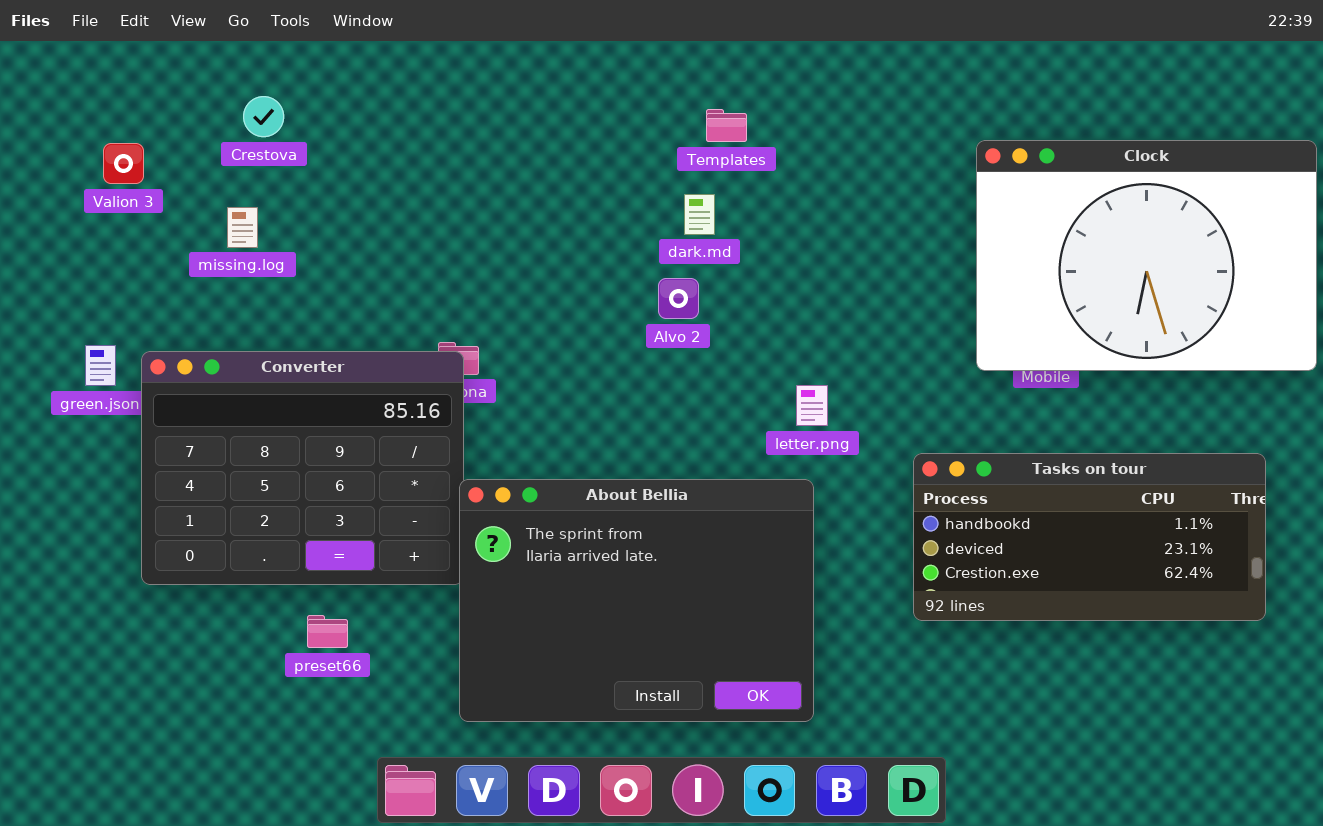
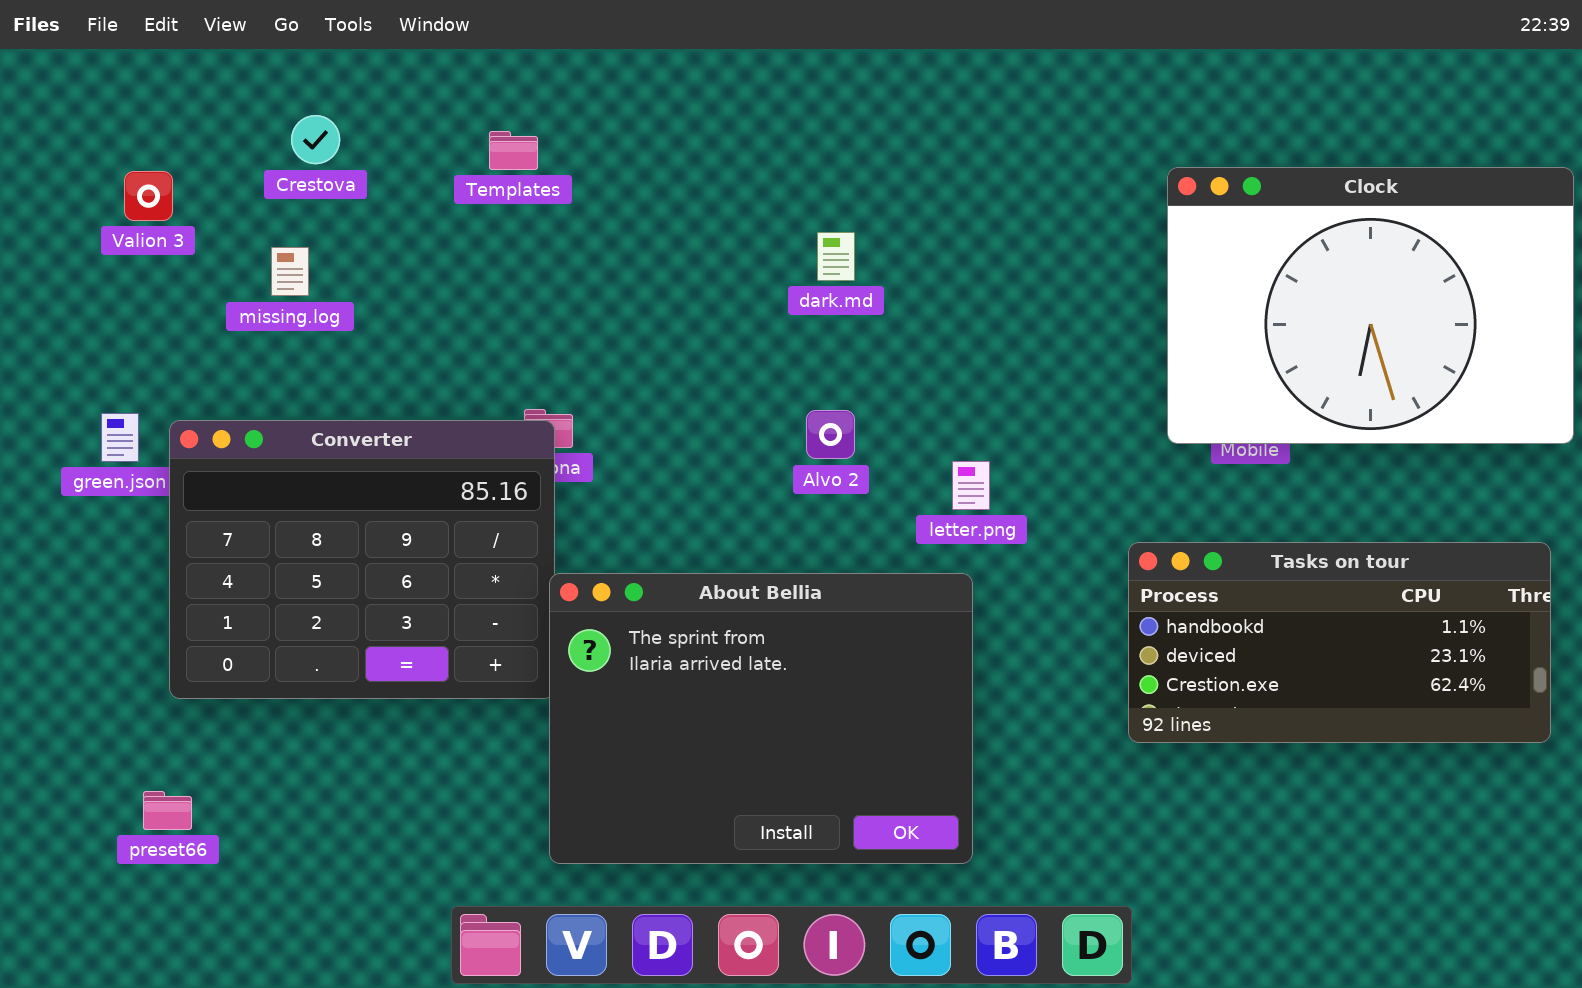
Templates: [706,109,747,142] -> [489,131,538,170], moved
Alvo 2: [658,278,699,319] -> [806,410,855,459], moved
Tasks on tour: [913,453,1266,621] -> [1128,542,1551,743], moved
preset66: [307,615,348,648] -> [143,791,192,830], moved

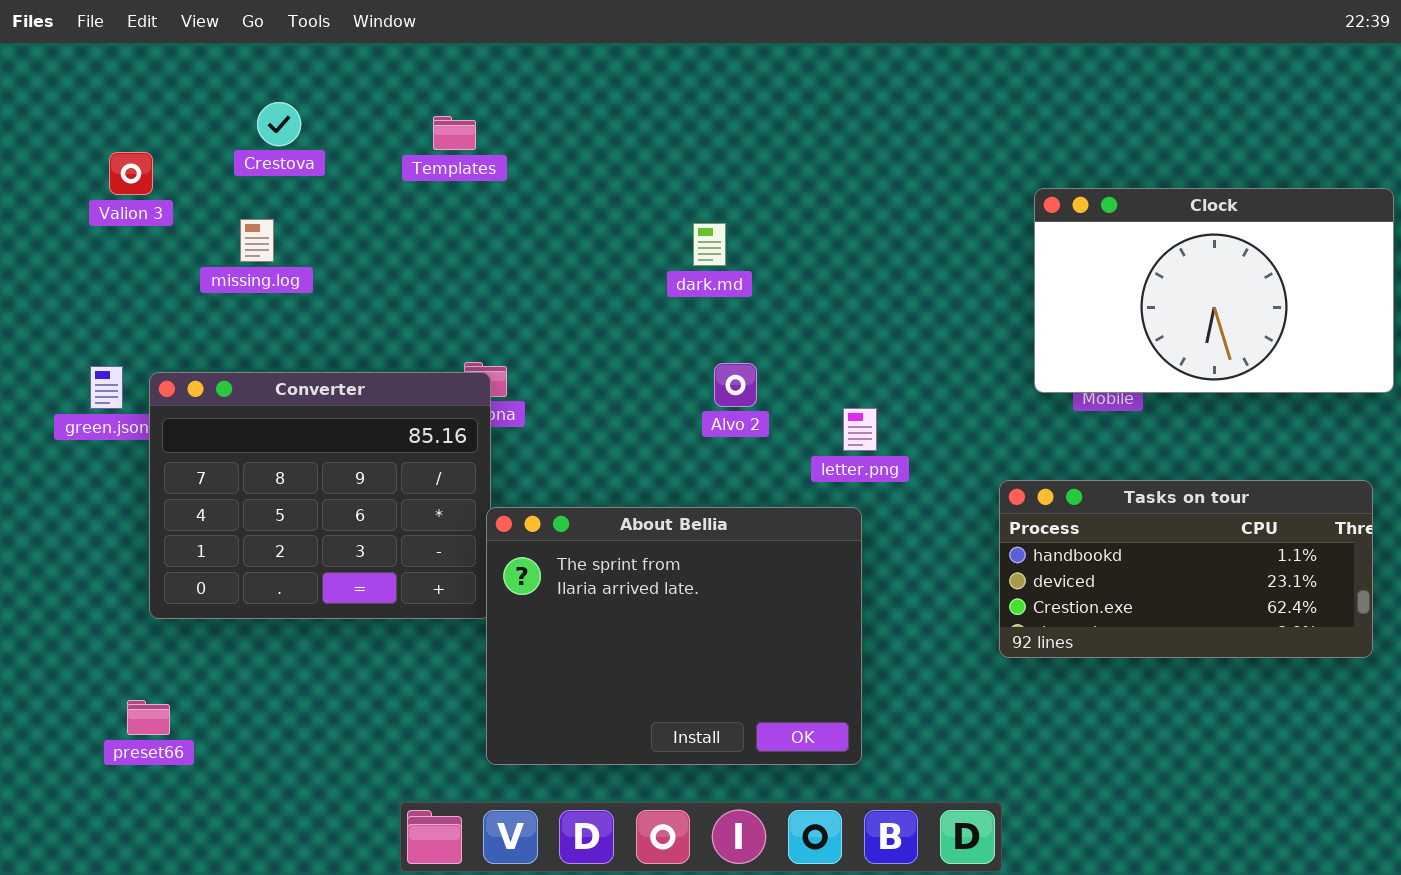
Clock: [1167,167,1574,444] -> [1034,188,1394,393], resized
dark.md: [817,232,855,281] -> [693,223,726,266], moved

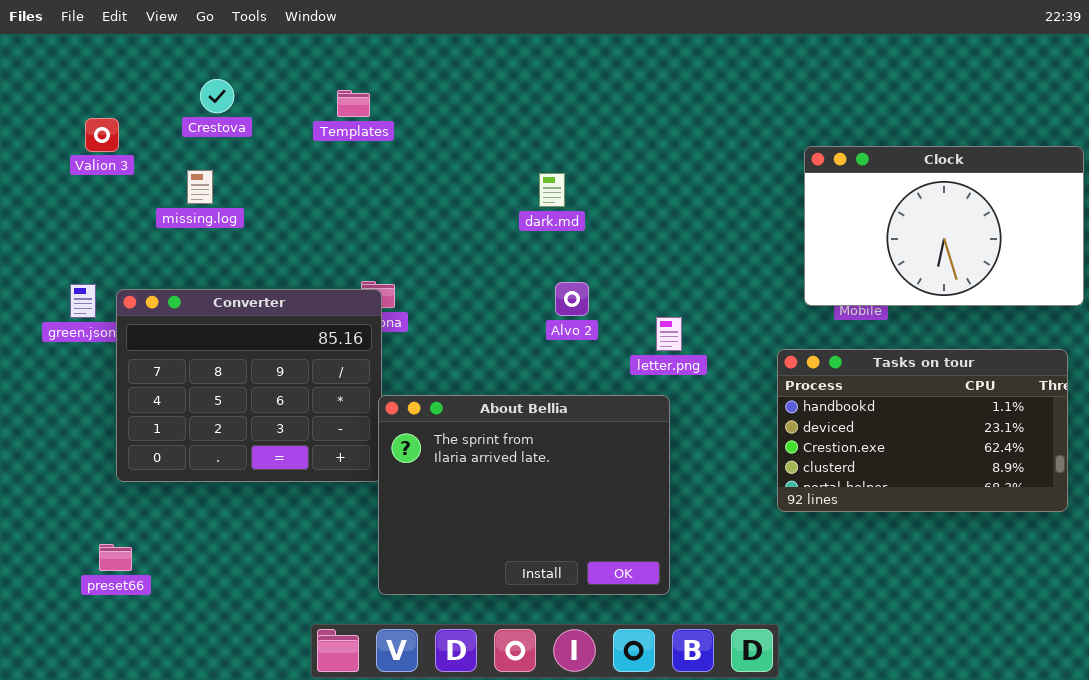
Tasks on tour: [999,480,1373,658] -> [777,349,1068,512], resized

